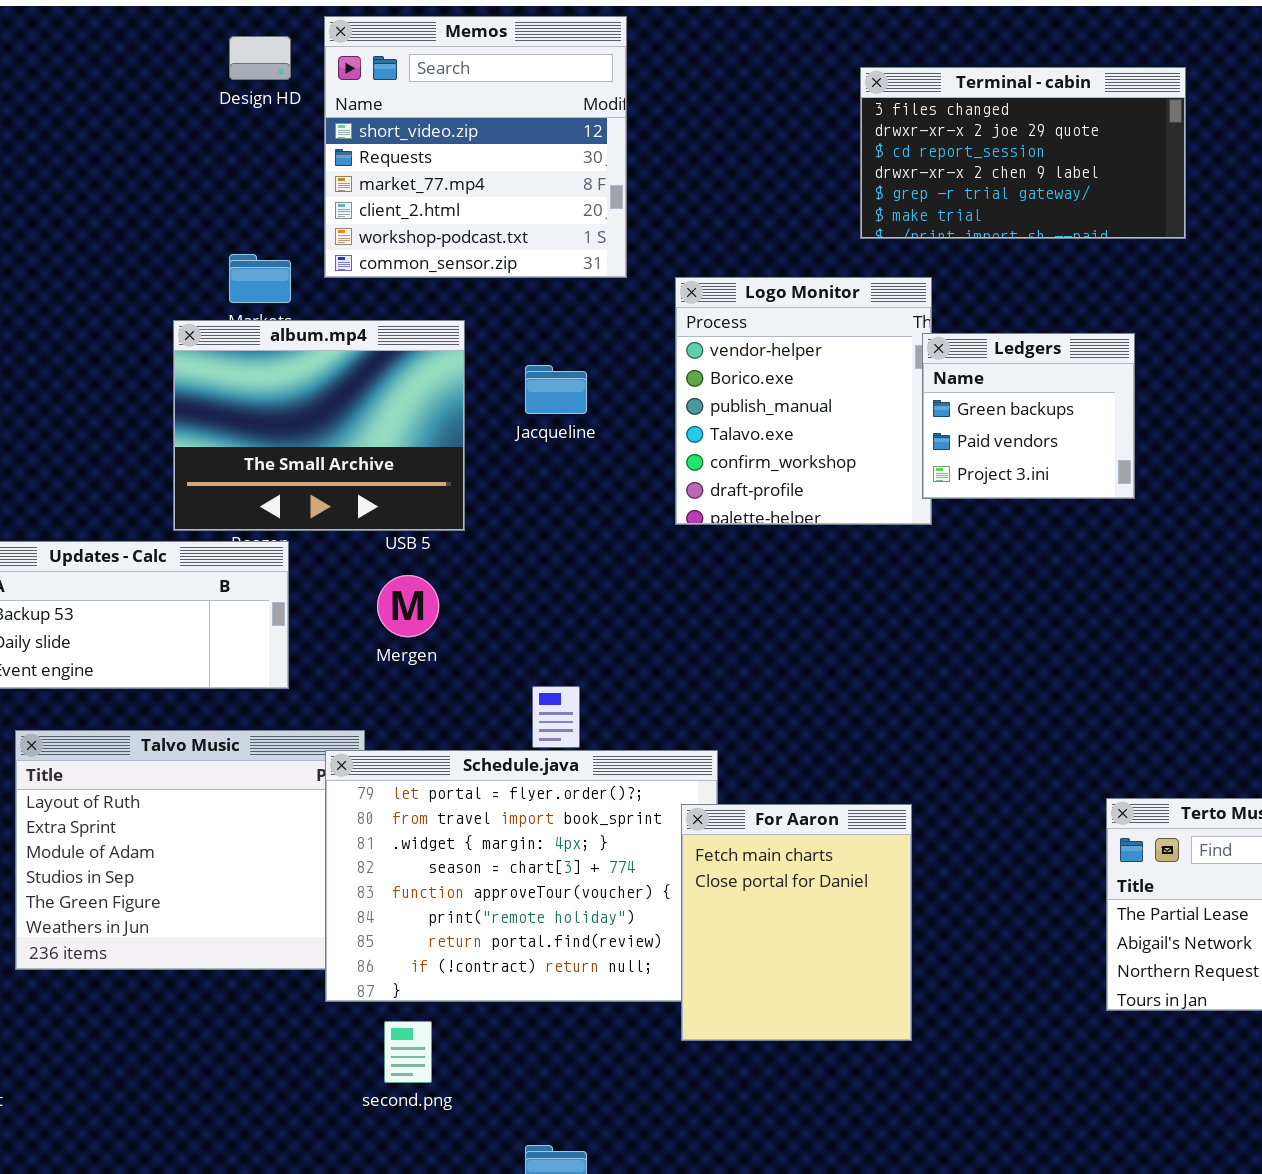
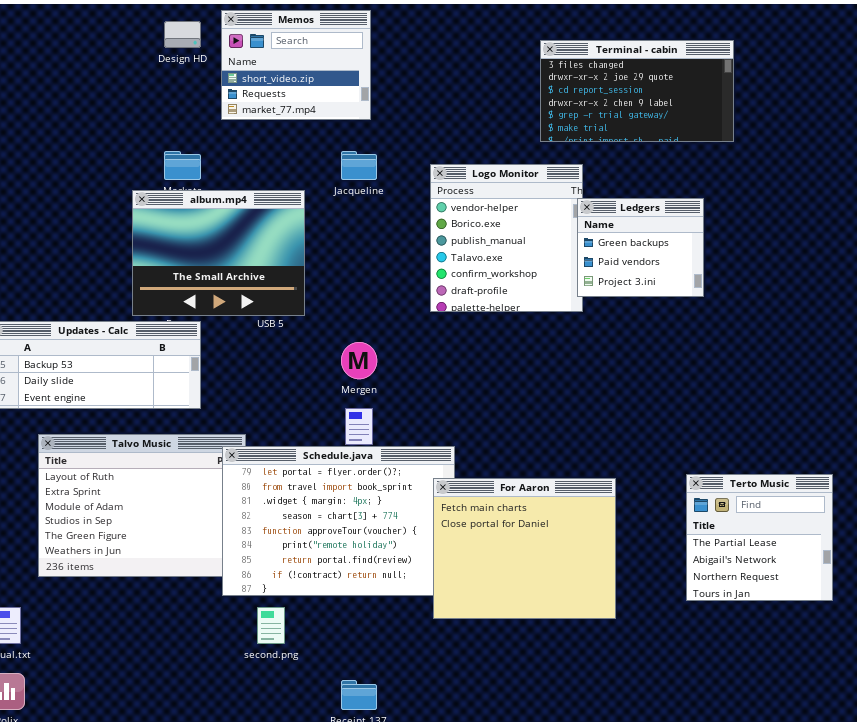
Memos: [324,16,627,278] -> [221,10,371,120], resized
Jacqueline: [525,365,587,414] -> [341,151,377,180], moved
Mergen: [377,575,439,637] -> [341,342,377,379], moved
For Aaron: [681,804,912,1041] -> [433,478,616,619], resized

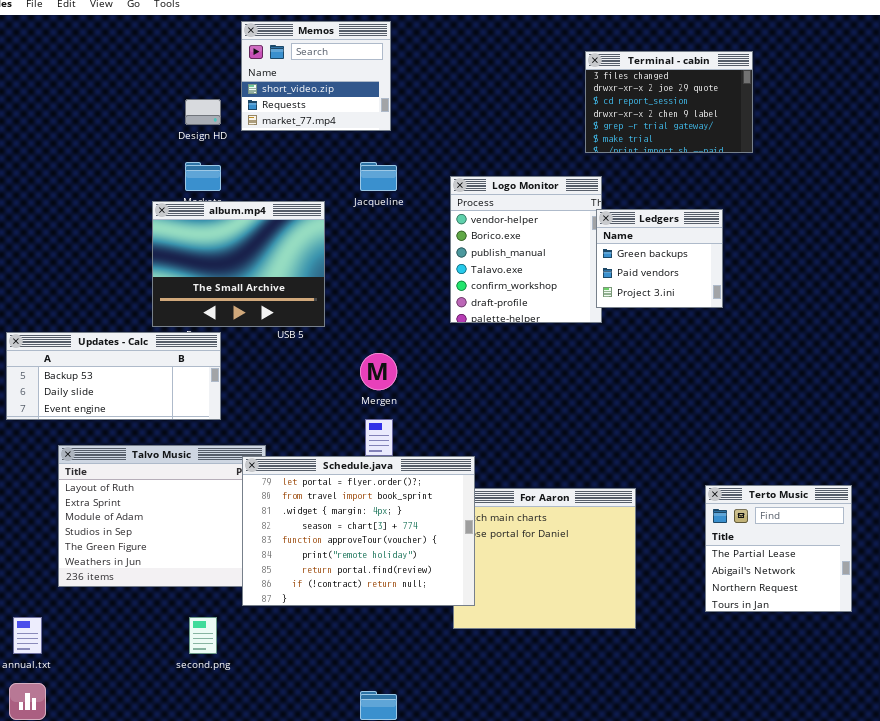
Design HD: [164,21,201,48] -> [185,99,221,125], moved
Terminal - cabin: [540,40,734,142] -> [585,51,753,153], resized
Schedule.java: [222,446,455,596] -> [242,456,475,606], raised
second.png: [257,607,285,644] -> [189,617,217,654], moved

